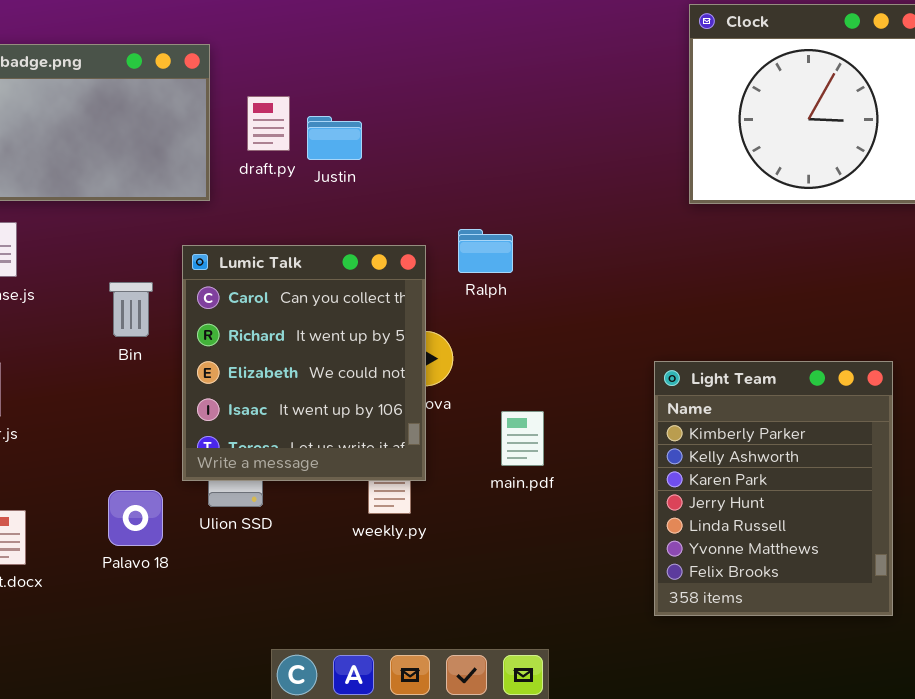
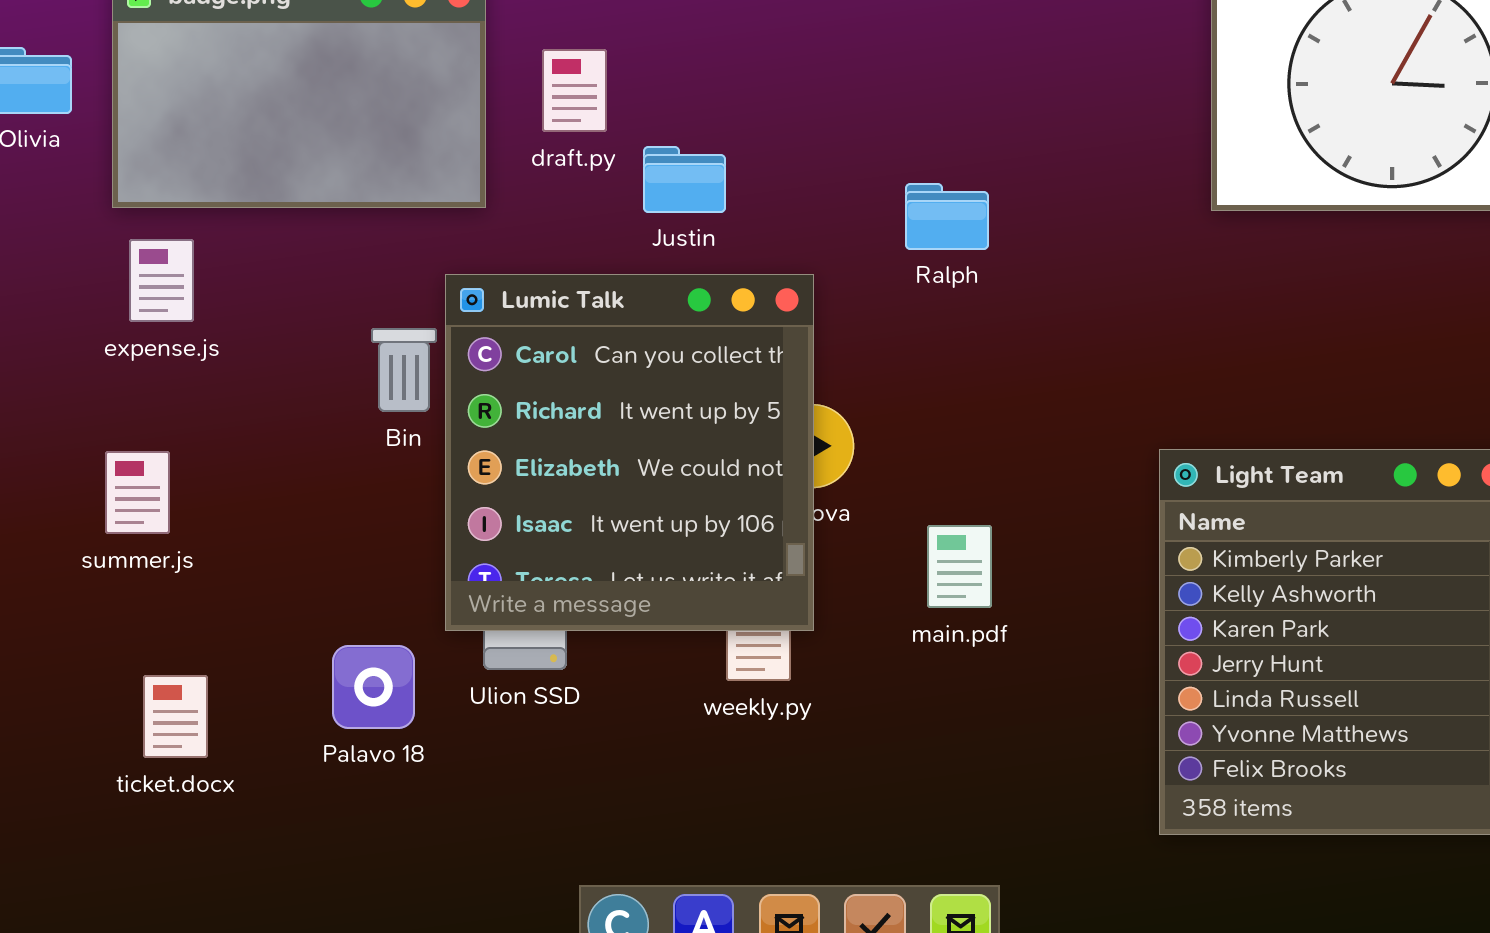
Justin: [307,116,362,160] -> [643,146,726,213], moved
Ralph: [458,229,513,273] -> [905,183,989,250], moved
Bin: [109,282,153,337] -> [371,328,437,412], moved

